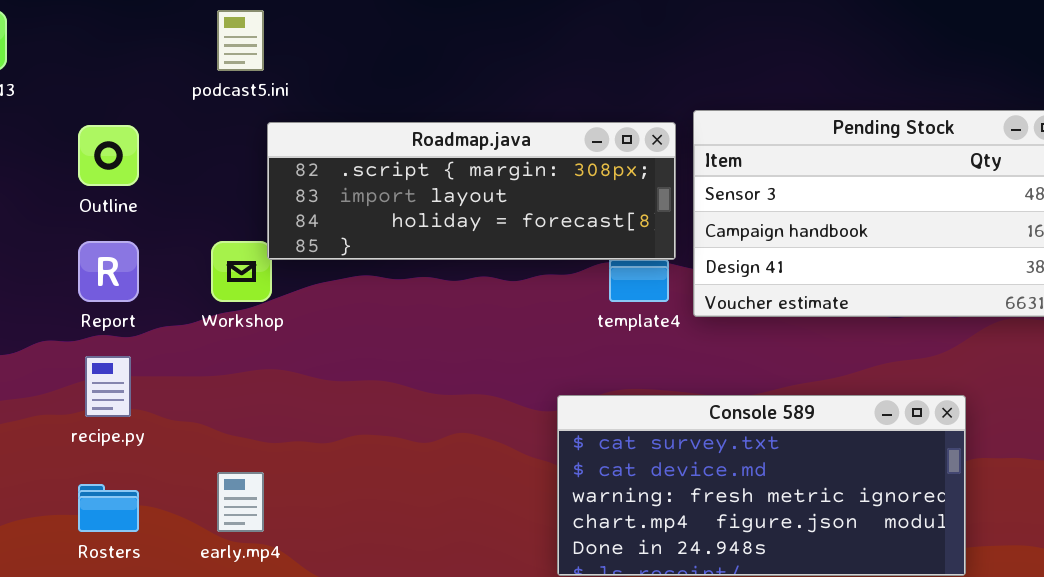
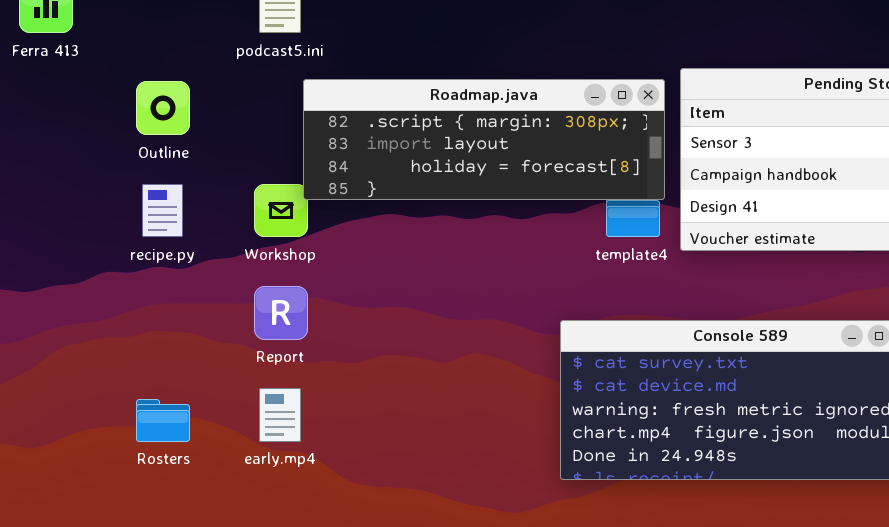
Report: [78,241,139,302] -> [254,286,308,340], moved
recipe.py: [85,356,131,417] -> [142,184,183,237], moved

